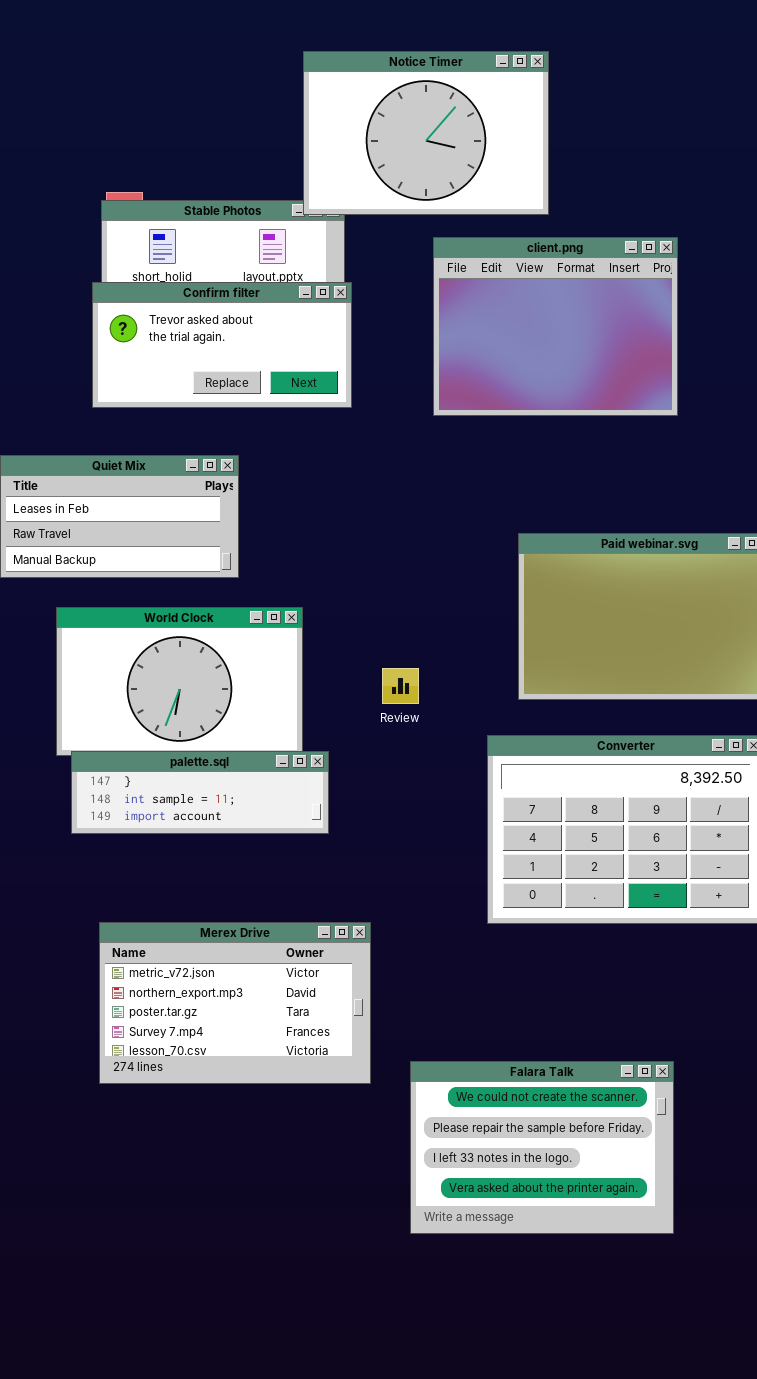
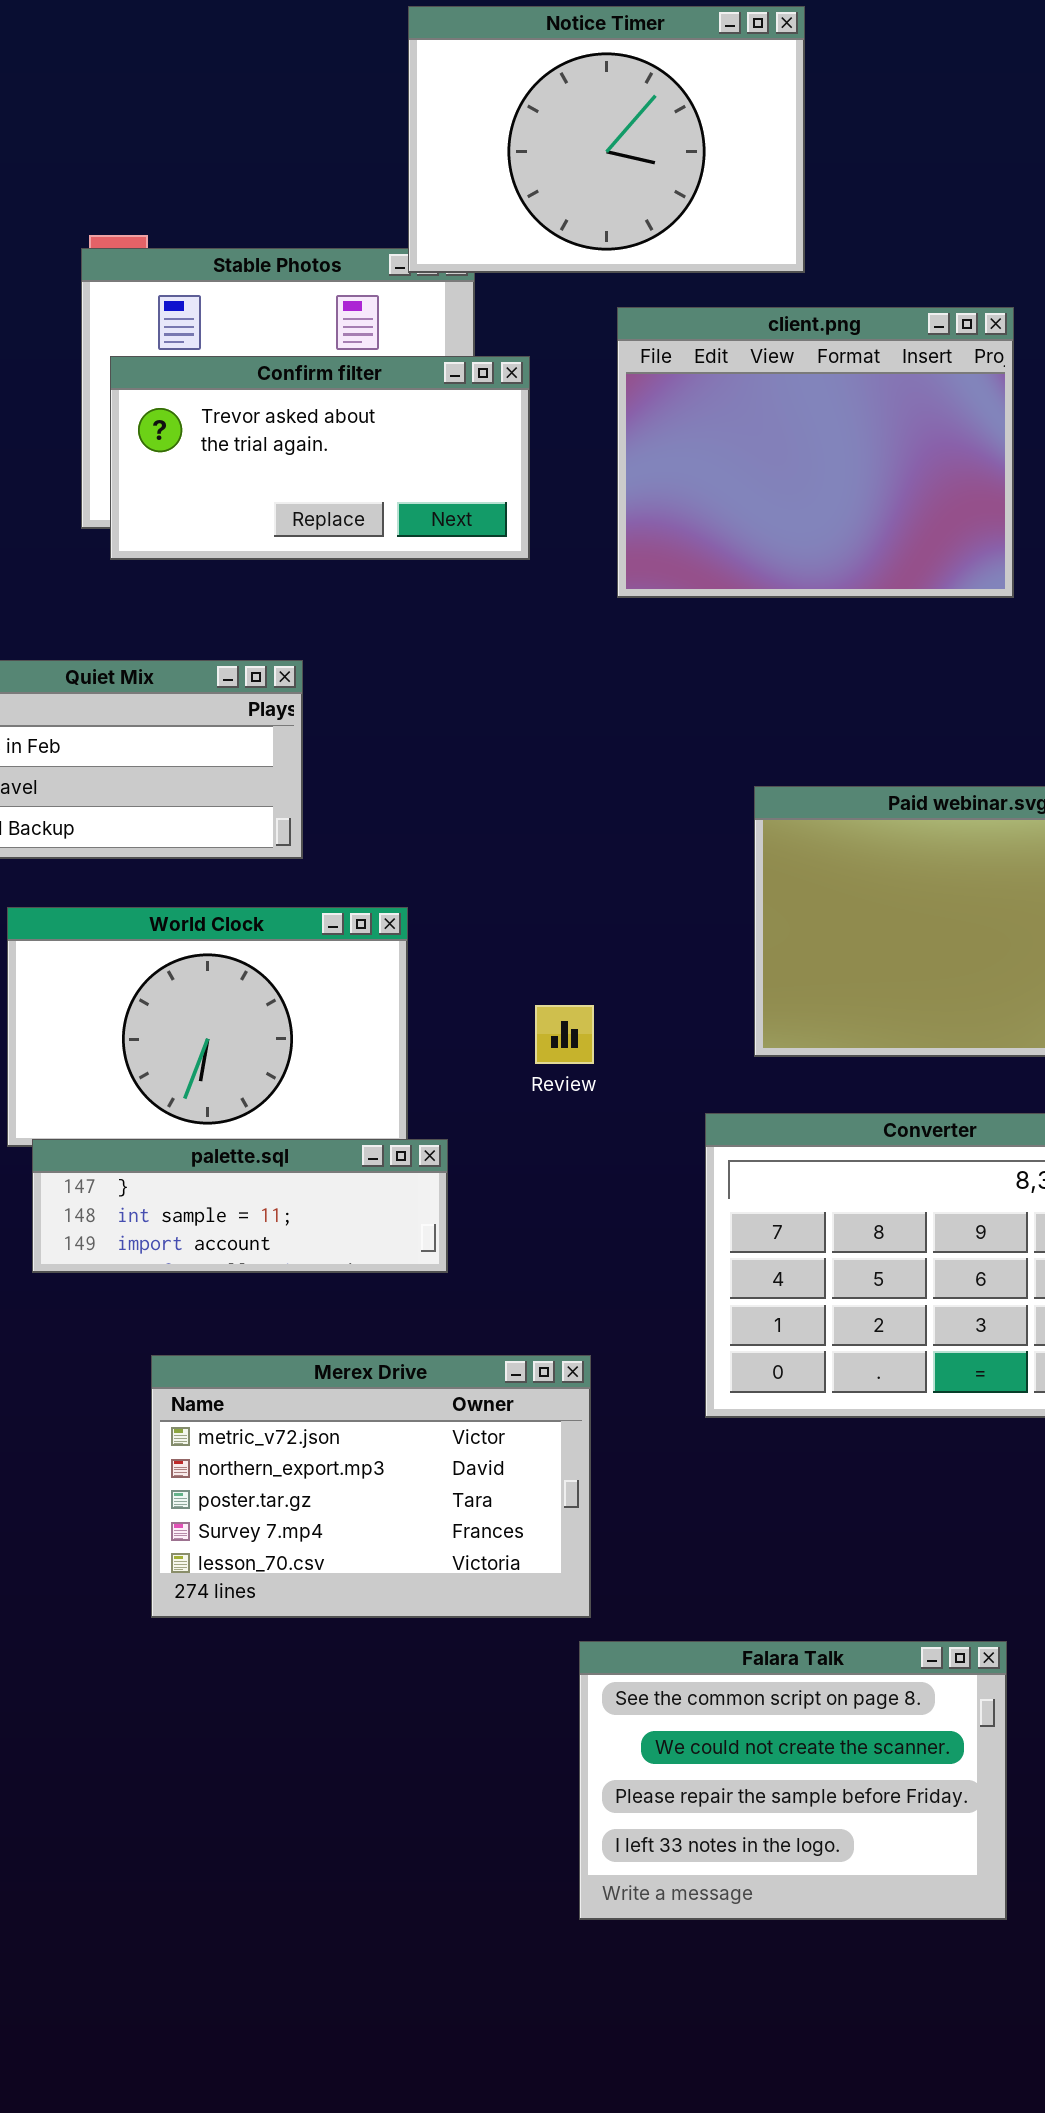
Confirm filter: [92,282,352,408] -> [110,356,530,560], moved
Merex Drive: [99,922,371,1084] -> [151,1355,591,1618], moved
Falara Talk: [410,1061,674,1234] -> [579,1641,1007,1920], scrolled up 1 row

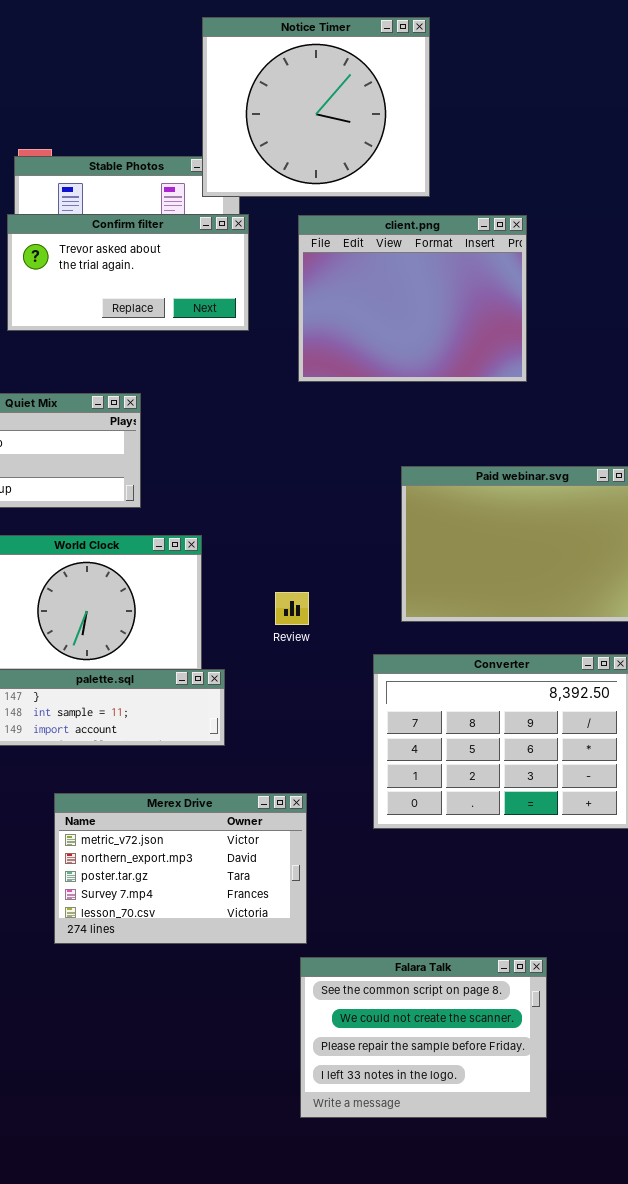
Notice Timer: [408,6,805,273] -> [202,17,430,197], resized
client.png: [617,307,1014,598] -> [298,215,527,382], moved
Confirm filter: [110,356,530,560] -> [7,214,249,331], moved

